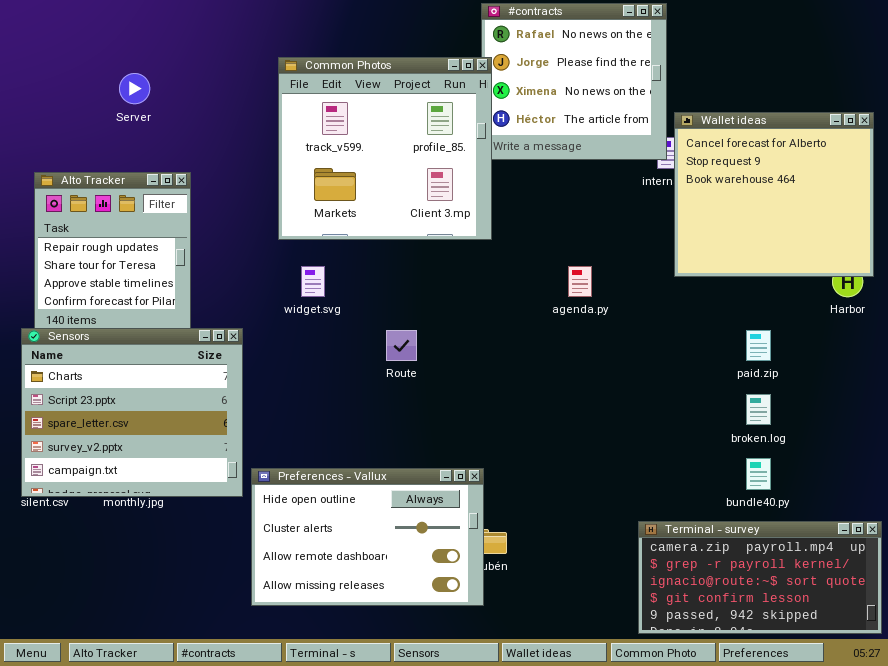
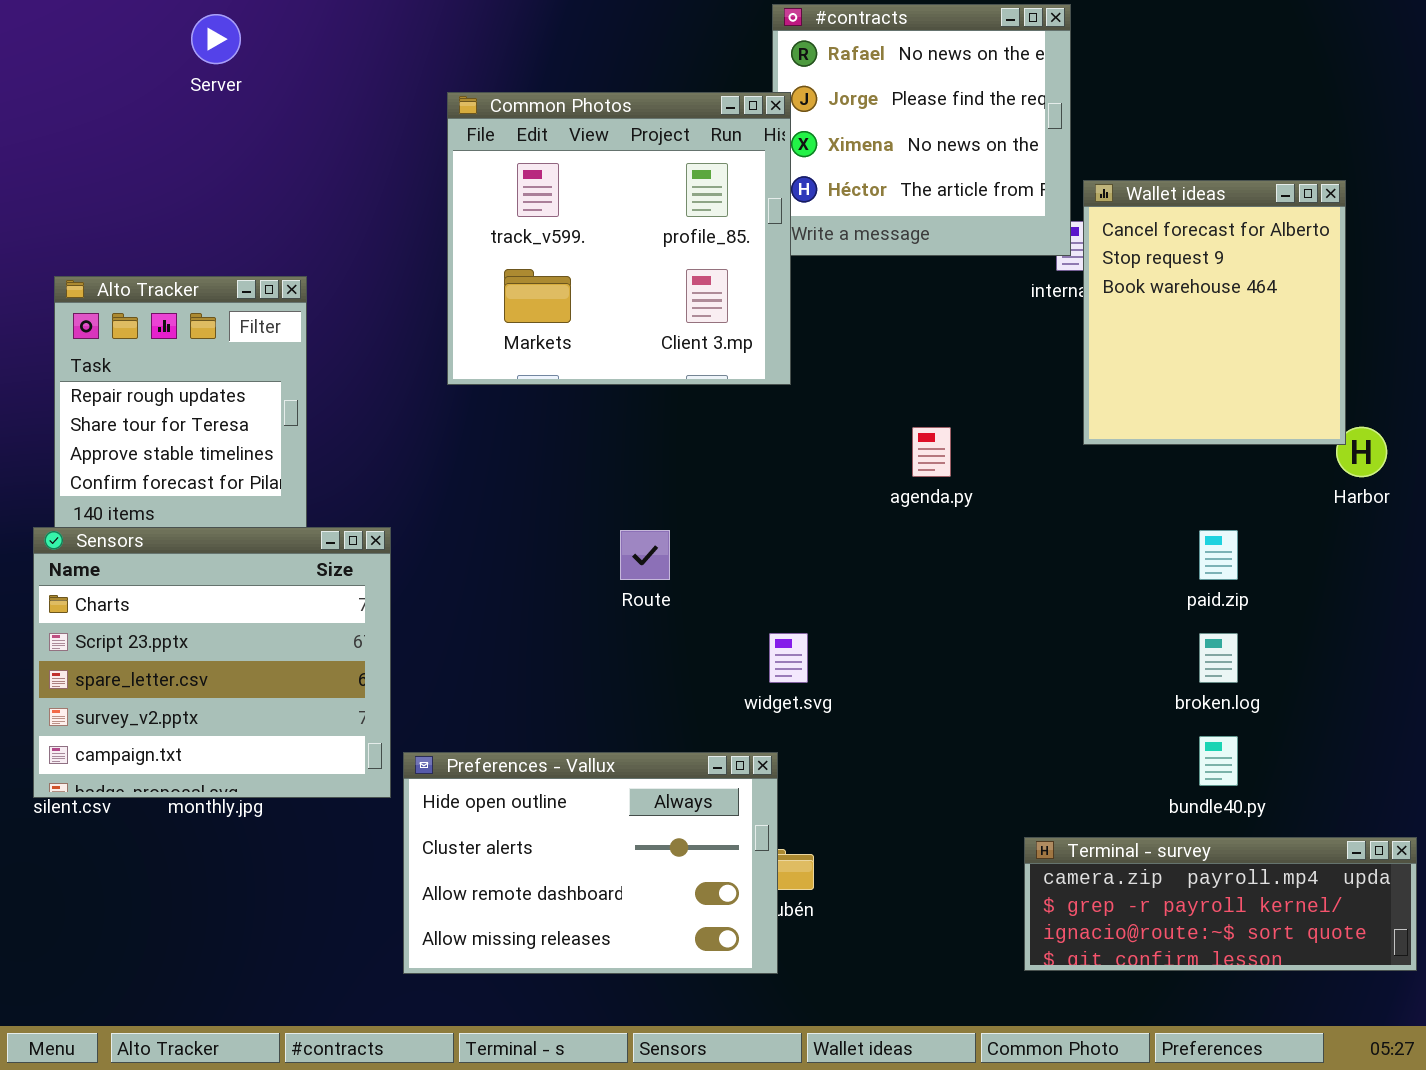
Server: [119,73,150,104] -> [191,14,241,64], moved
Wallet ideas: [674,112,874,277] -> [1083,180,1346,445], resized
widget.svg: [301,266,325,297] -> [769,633,808,683], moved
Terminal - survey: [638,521,882,634] -> [1024,837,1417,971], resized

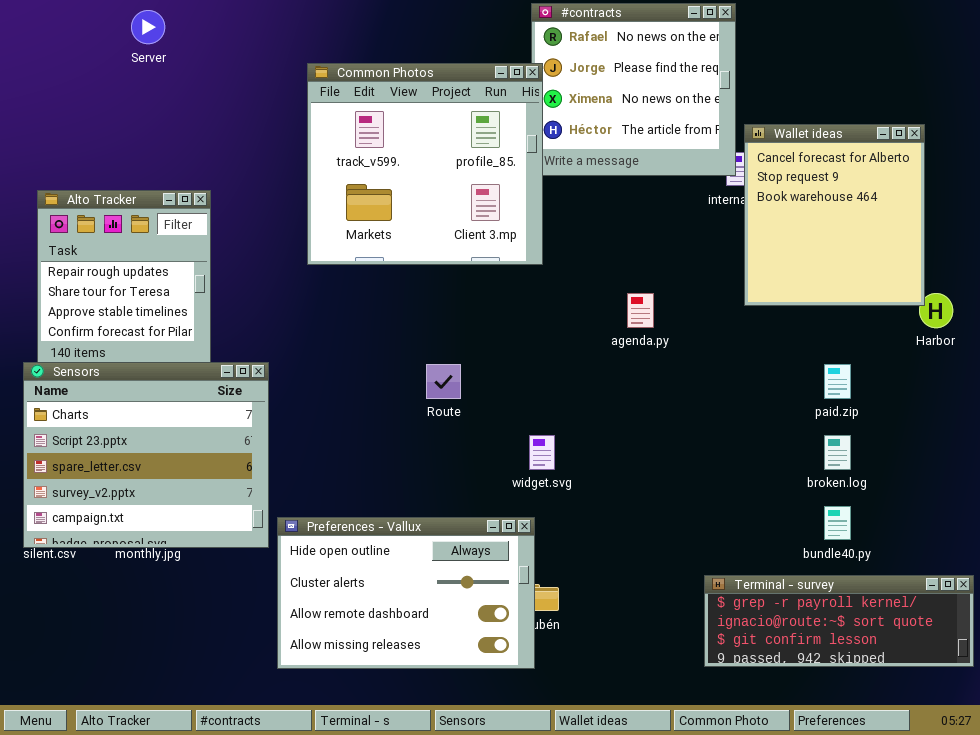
Terminal - survey: [1024,837,1417,971] -> [704,575,974,667], scrolled down 1 row

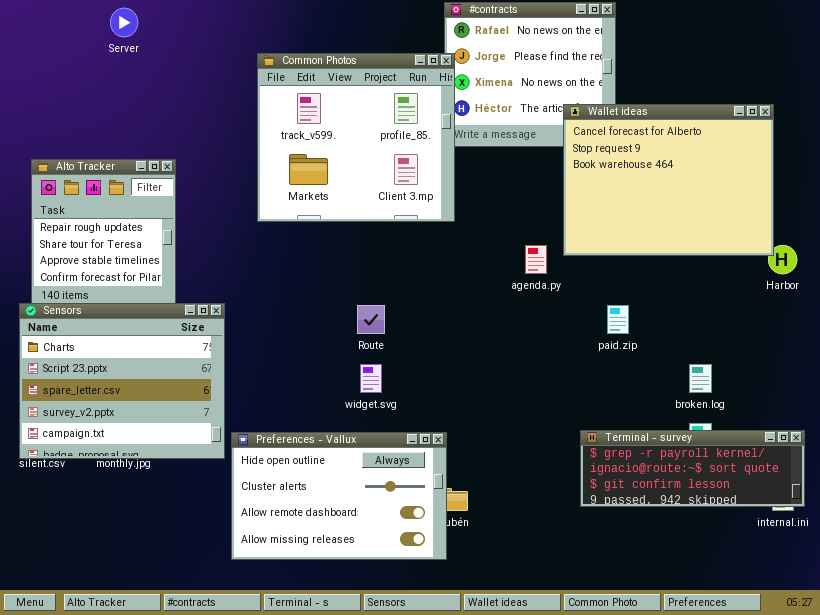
Wallet ideas: [744,124,925,306] -> [563,104,774,256], resized
paid.zip: [824,364,851,399] -> [607,305,629,334], moved
widget.svg: [529,435,555,470] -> [360,364,382,393], moved
Terminal - survey: [704,575,974,667] -> [580,430,805,507], moved

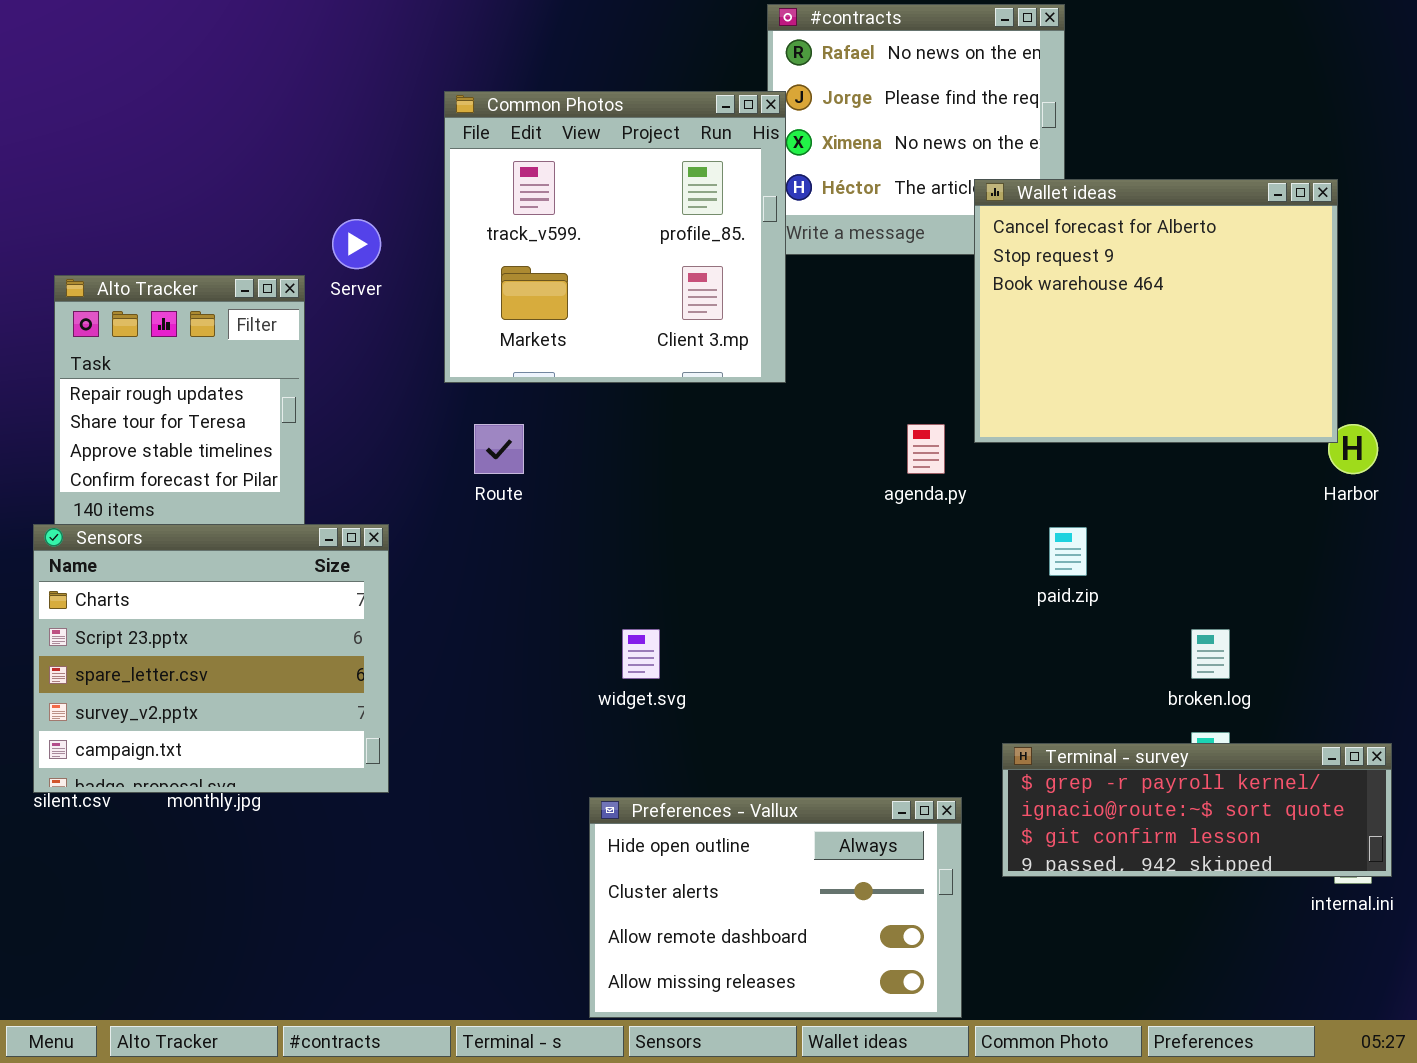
Server: [110,8,138,37] -> [332,219,381,269], moved
Route: [357,305,385,334] -> [474,424,524,474], moved
Preferences - Vallux: [231,432,447,560] -> [589,797,962,1018], moved

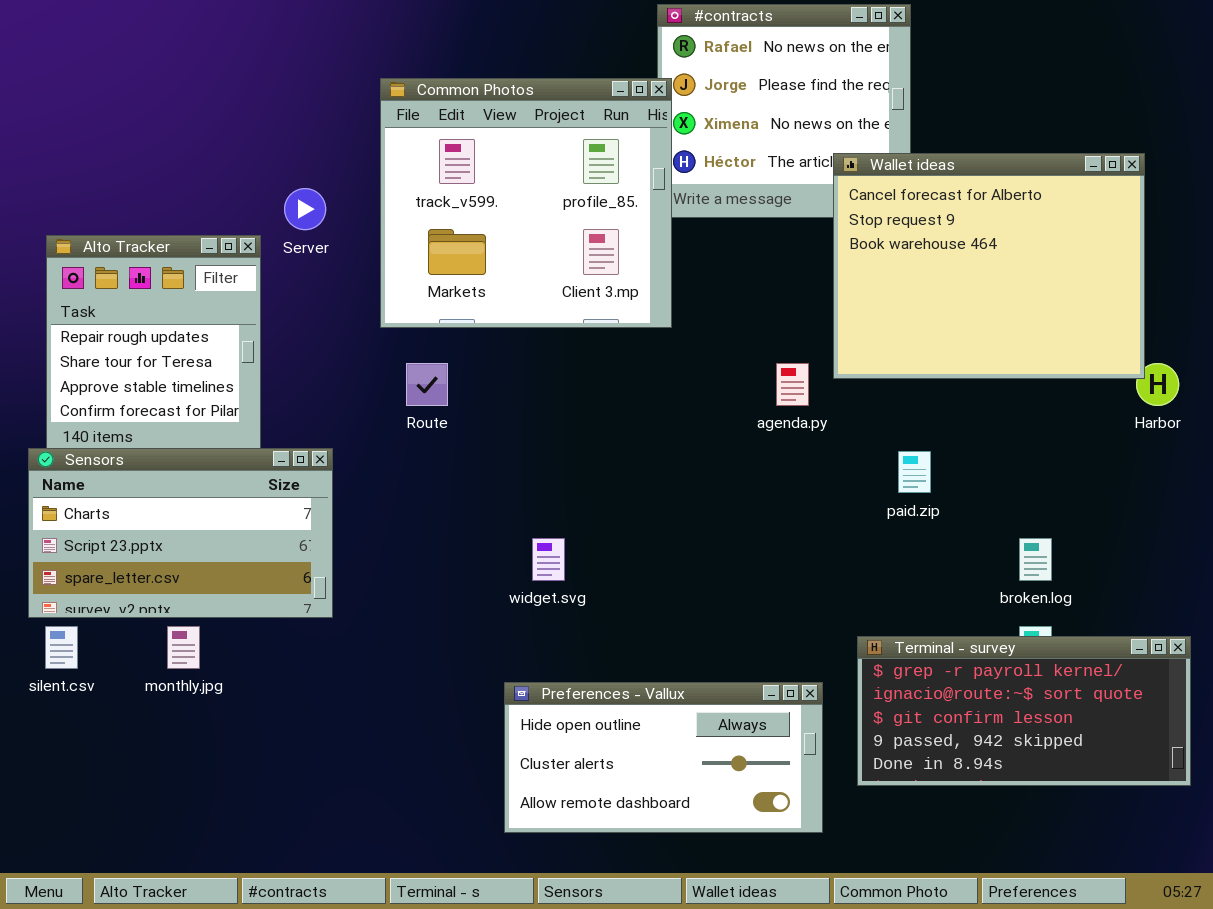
Sensors: [33,524,389,793] -> [28,448,333,618], resized
Terminal - survey: [1002,743,1392,877] -> [857,636,1191,786], resized
Preferences - Vallux: [589,797,962,1018] -> [504,682,823,833], resized

